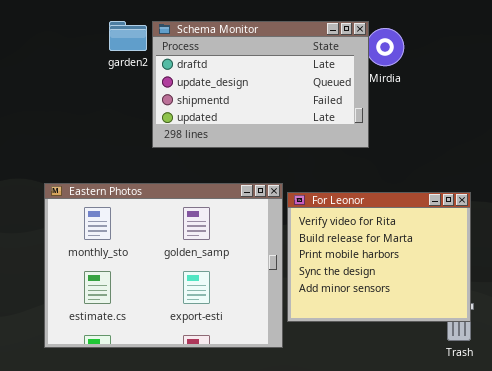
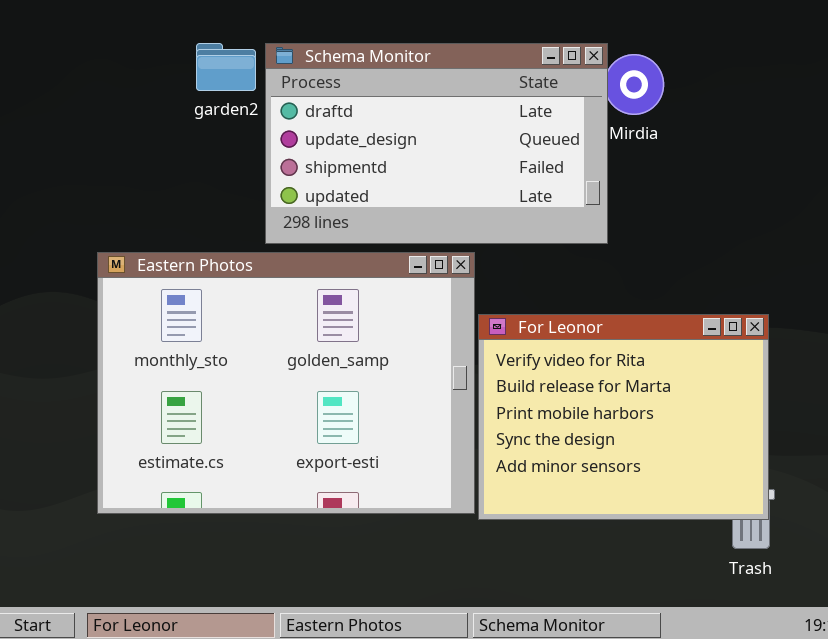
Eastern Photos: [44,183,283,348] -> [97,252,475,514], moved

